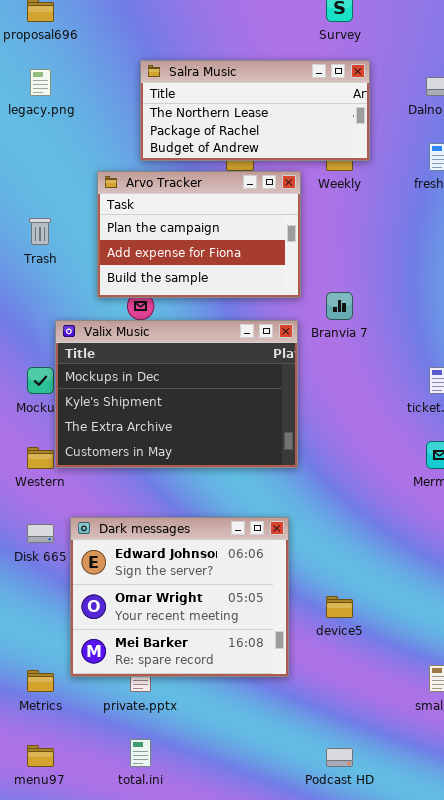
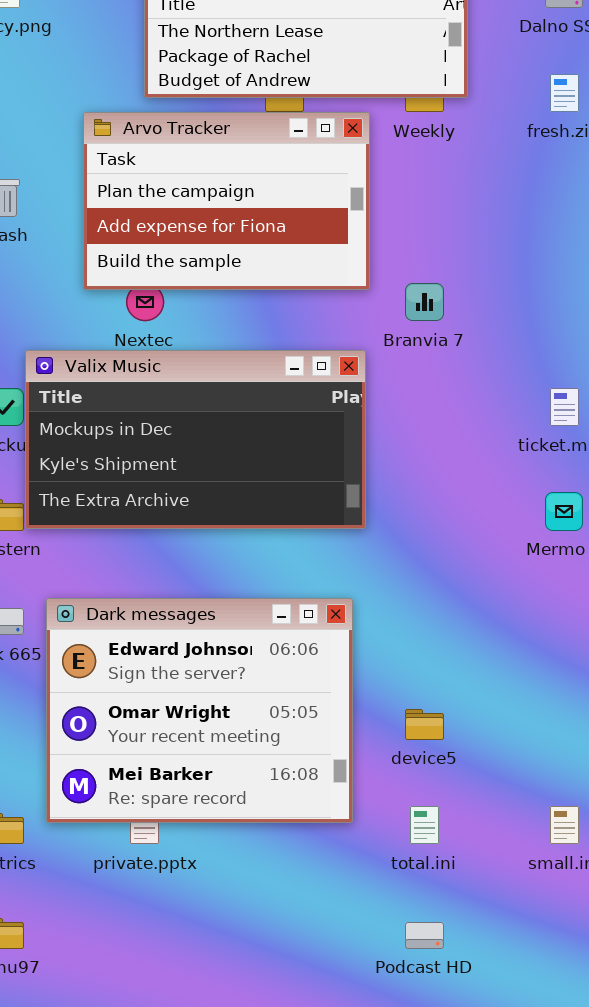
Valix Music: [55,320,298,468] -> [25,350,366,529], resized
total.ini: [130,739,151,767] -> [410,806,439,844], moved

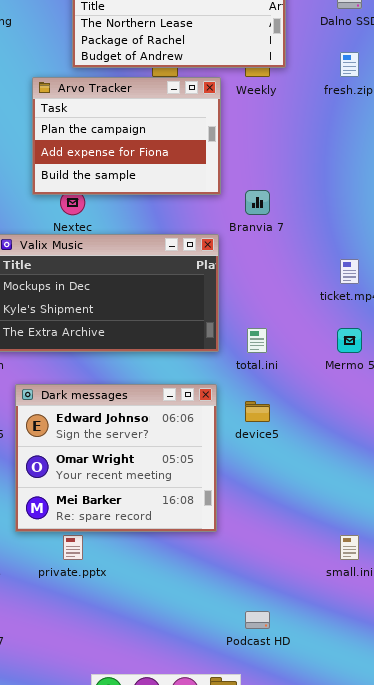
Dark messages: [46,598,353,823] -> [15,384,217,532], moved
device5: [405,709,444,740] -> [245,401,270,422], moved
total.ini: [410,806,439,844] -> [247,328,267,353], moved

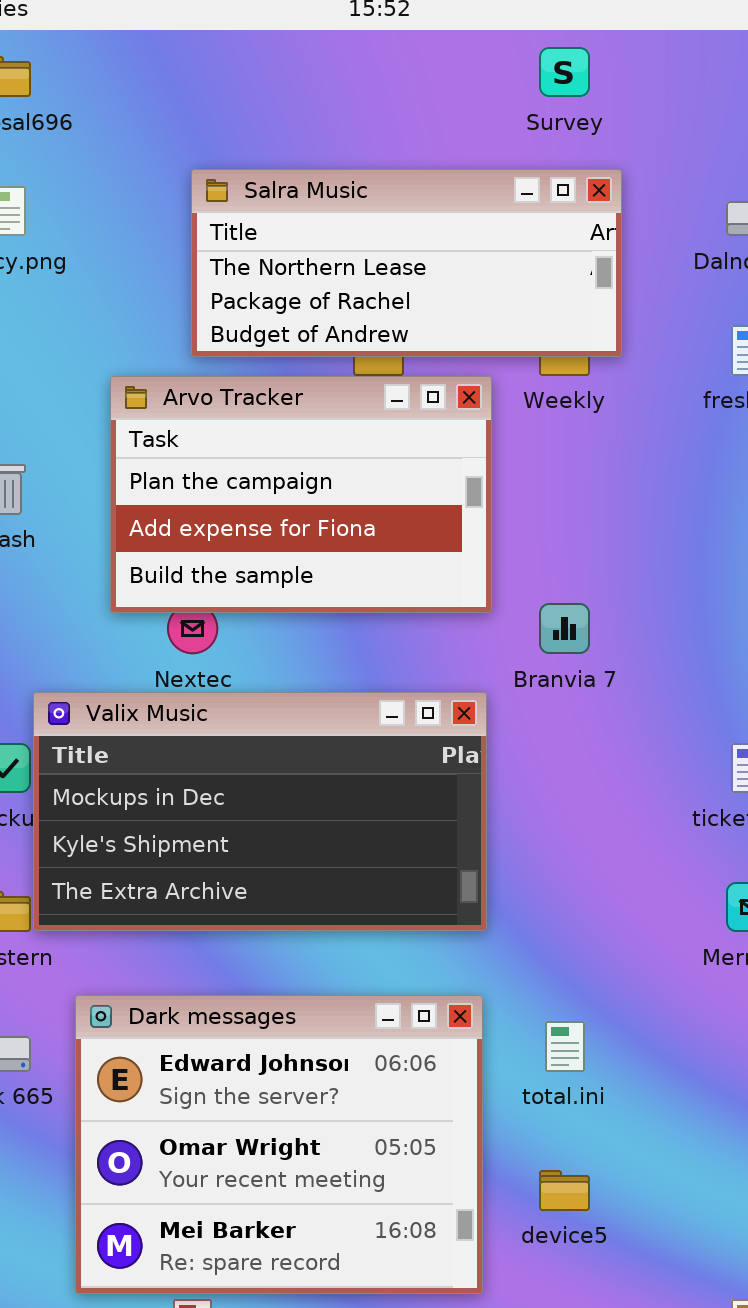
total.ini: [247,328,267,353] -> [545,1021,585,1072], moved
device5: [245,401,270,422] -> [539,1170,590,1211], moved

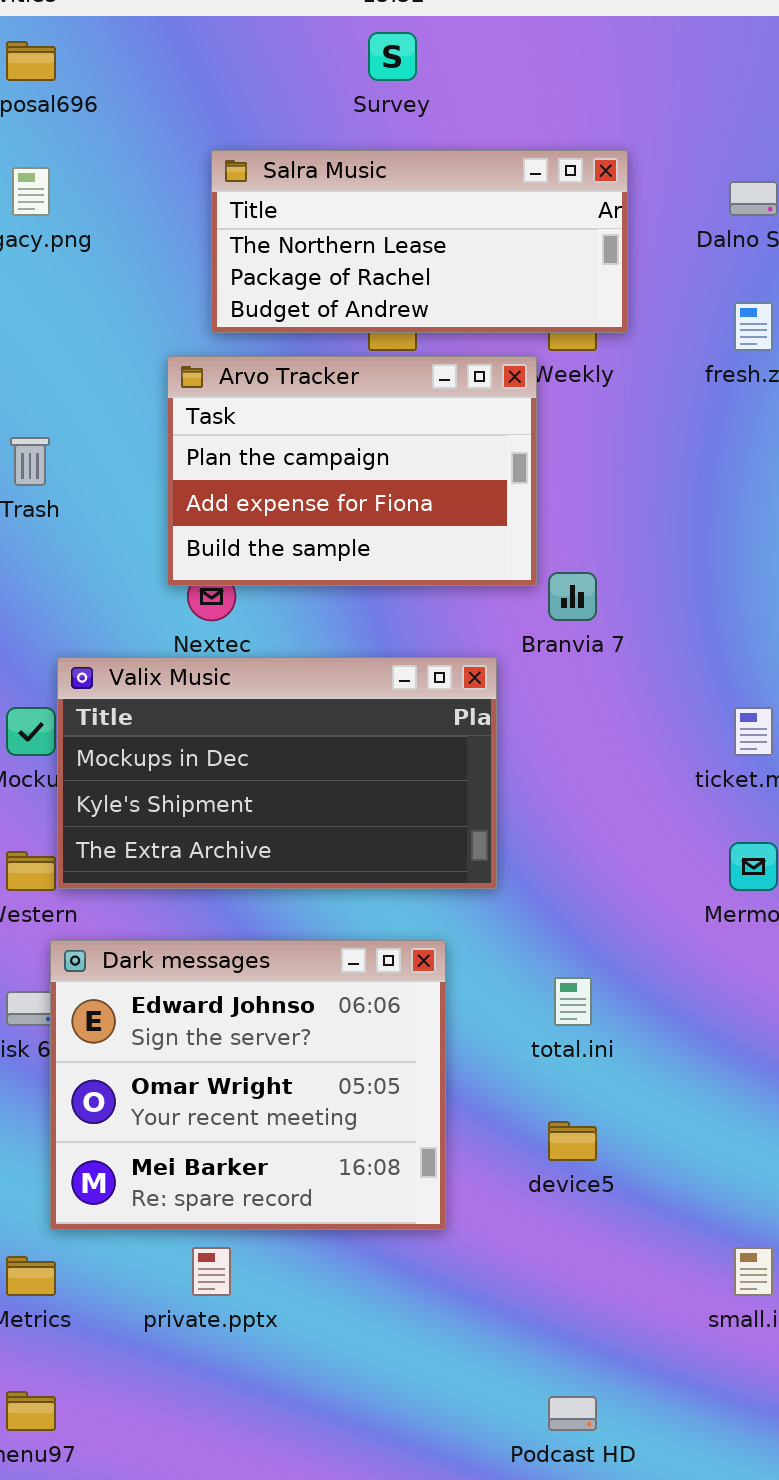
Survey: [539,47,590,97] -> [368,32,417,81], moved
Arvo Tracker: [110,376,492,613] -> [167,356,537,586], moved
Dark messages: [75,995,483,1294] -> [50,940,446,1230], moved

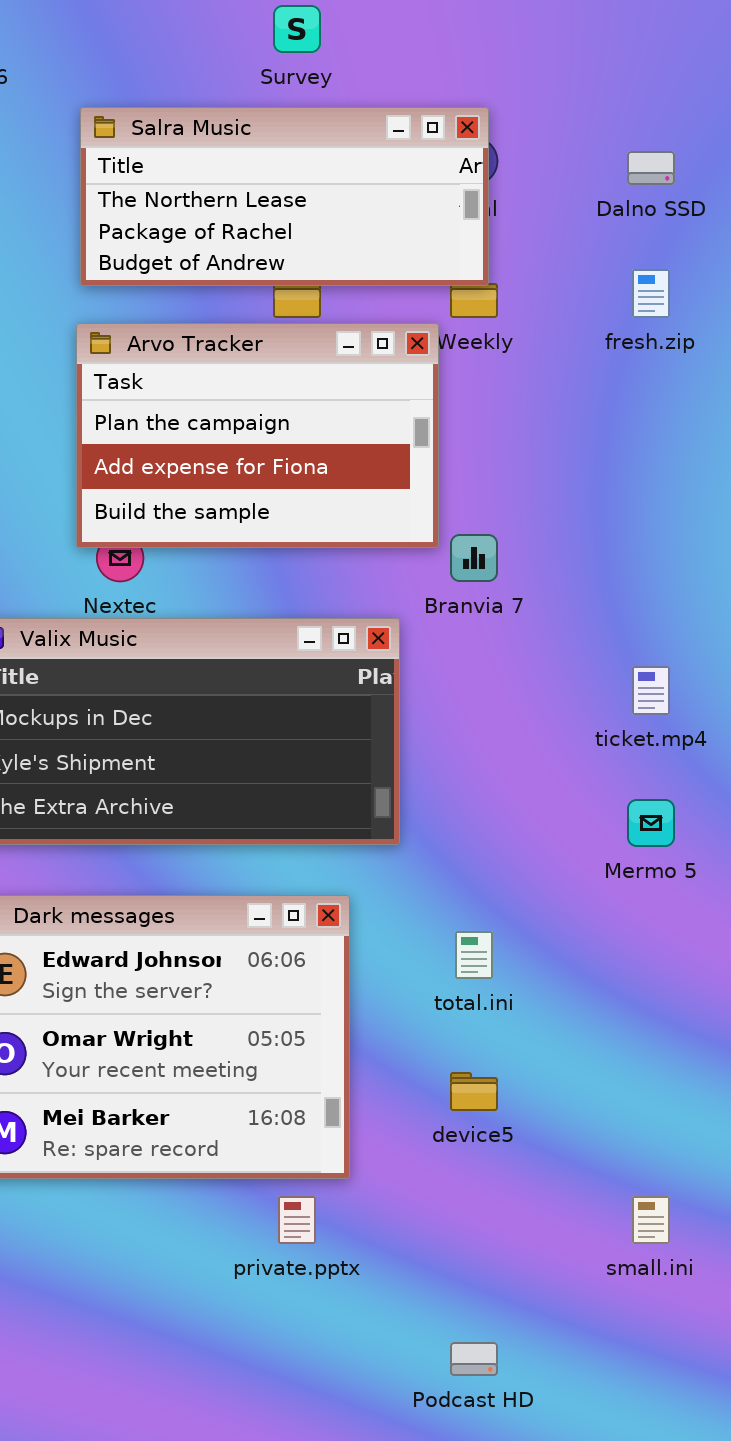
Salra Music: [211,150,628,333] -> [80,107,489,286], moved
private.pptx: [192,1247,231,1296] -> [278,1196,316,1244], moved

